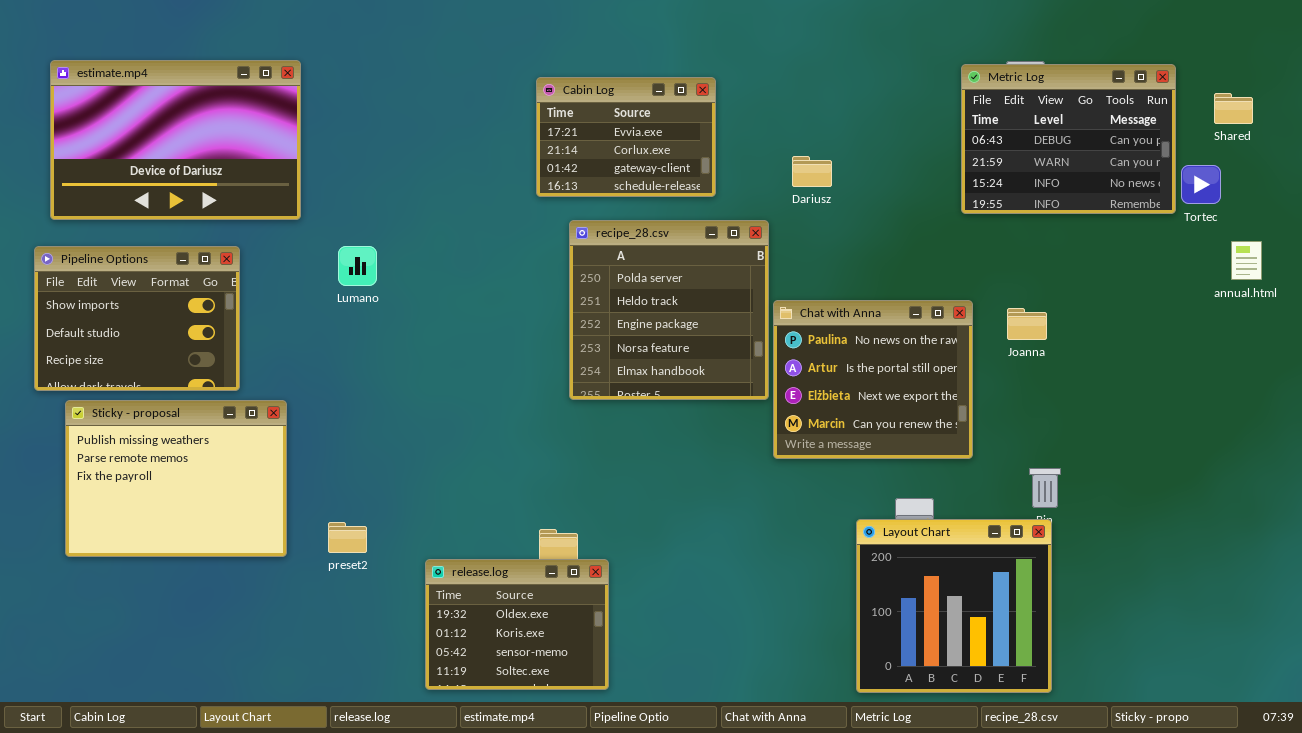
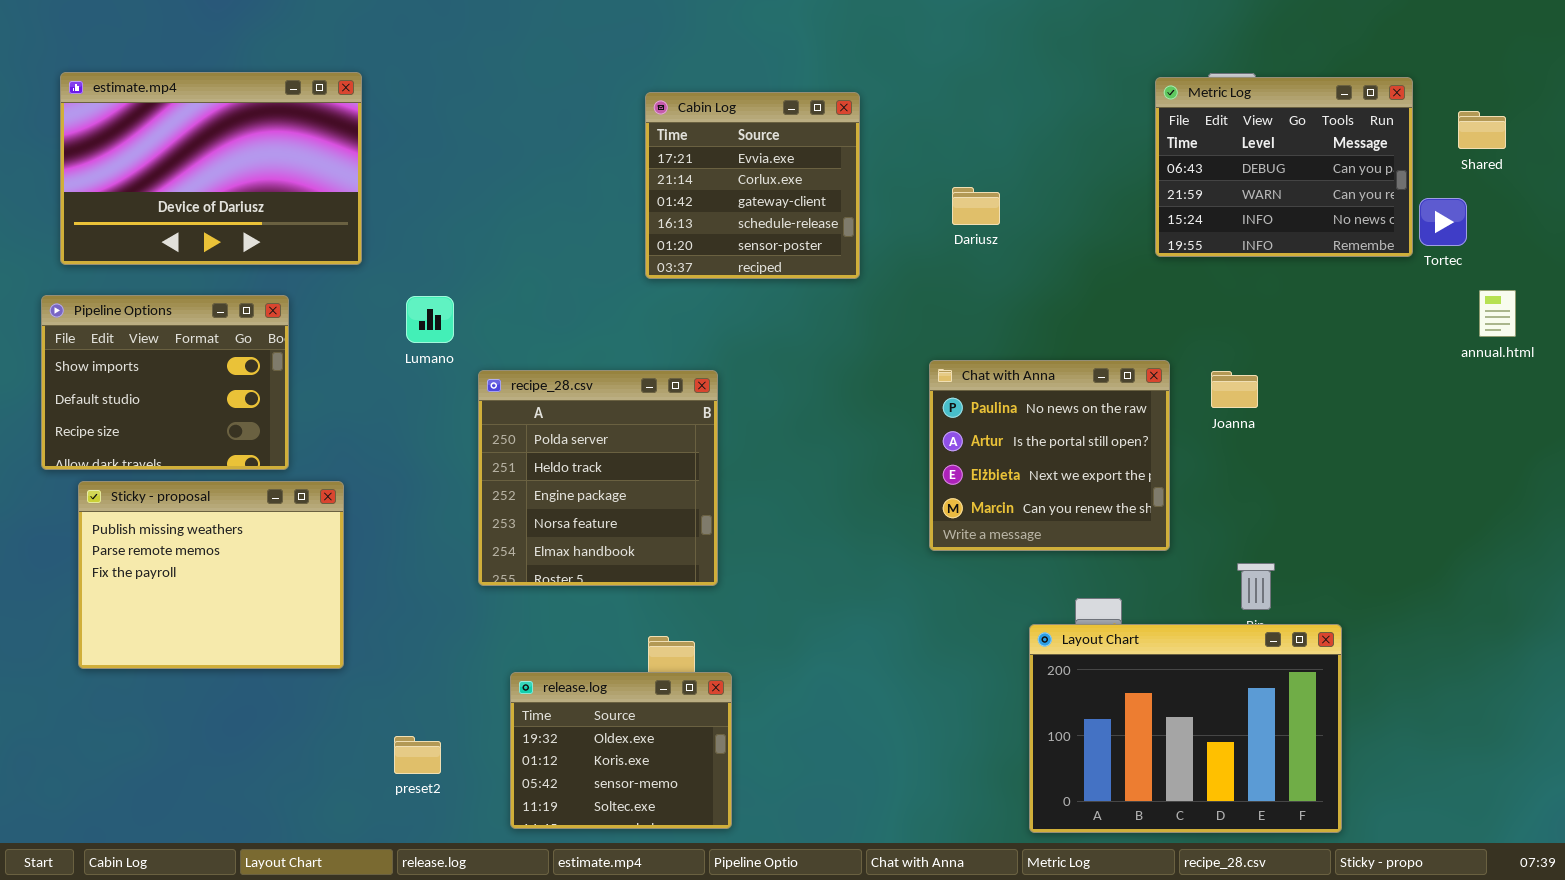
Cabin Log: [536,77,716,197] -> [645,92,860,279], resized
recipe_28.csv: [569,220,769,400] -> [478,370,718,586], moved
Layout Chart: [856,519,1052,693] -> [1029,624,1342,833], resized
preset2: [328,522,367,553] -> [394,736,441,774], moved

